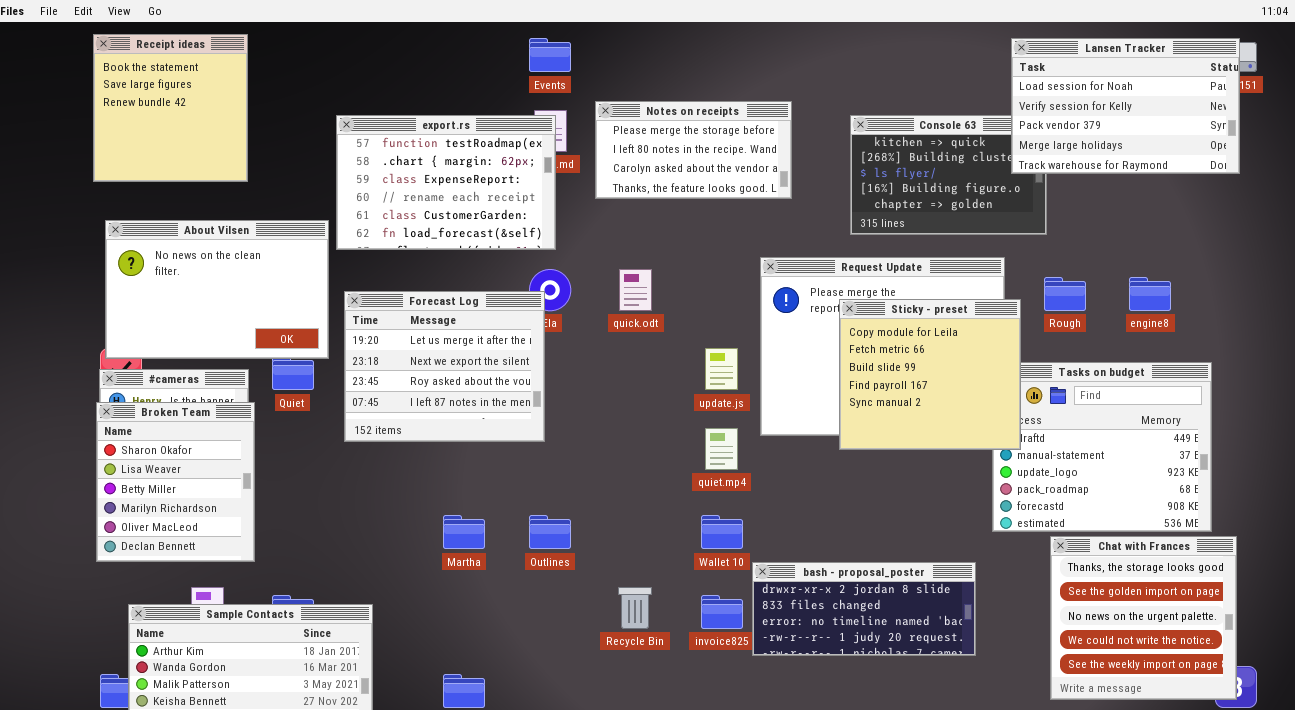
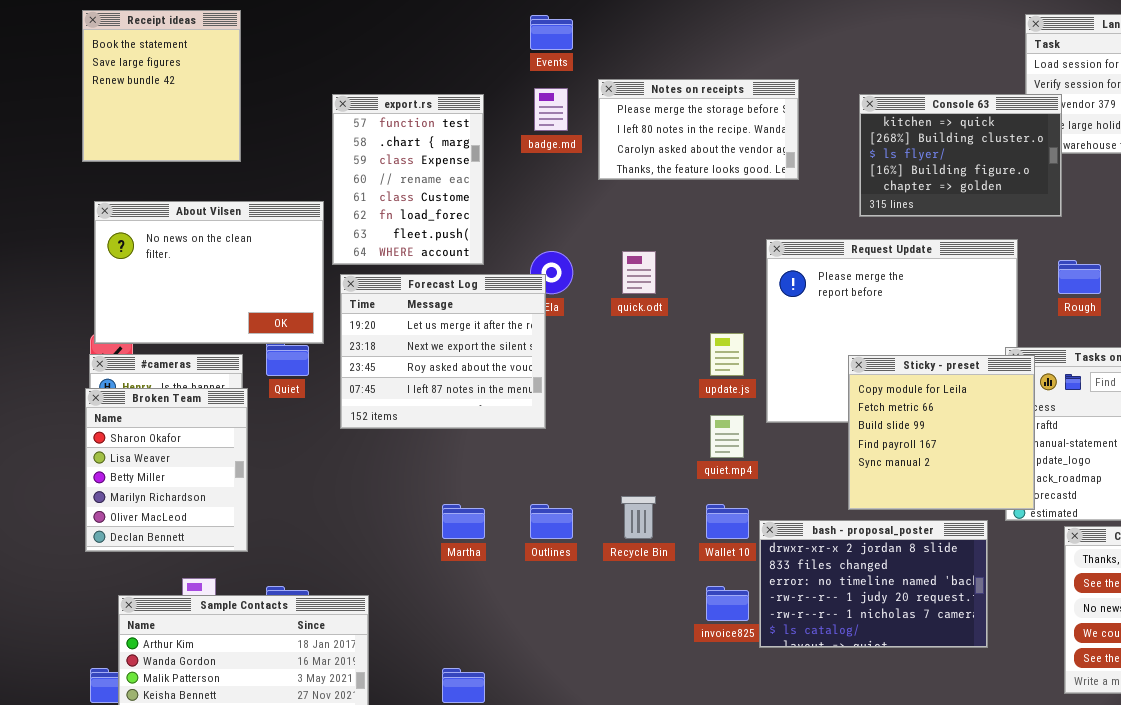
export.rs: [336,115,556,250] -> [332,94,484,265], resized
Console 63: [850,115,1047,235] -> [859,94,1062,217], raised
Sticky - preset: [839,299,1021,450] -> [848,355,1035,510], moved
bash - proposal_poster: [752,562,976,656] -> [759,520,988,648], resized
Recycle Bin: [618,587,652,629] -> [621,496,656,539], moved

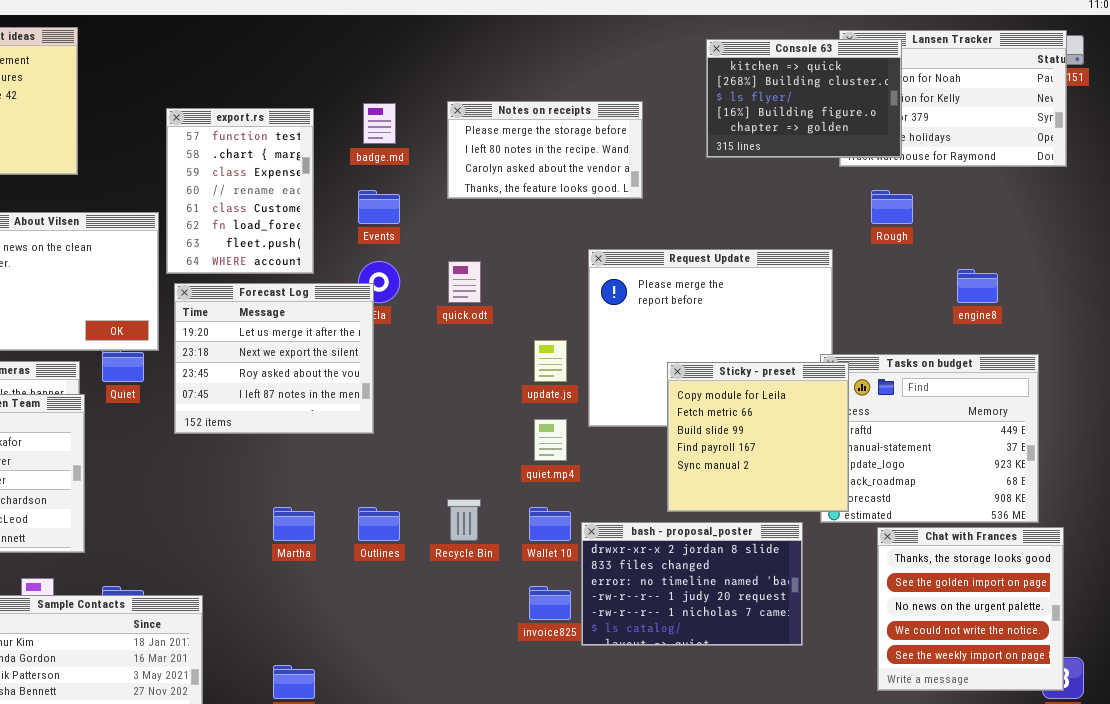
Events: [530,15,573,50] -> [358,190,400,224], moved
Notes on receipts: [598,79,799,180] -> [447,101,643,199], moved
Console 63: [859,94,1062,217] -> [706,39,902,158], moved
Rough: [1058,260,1101,294] -> [871,190,913,224], moved

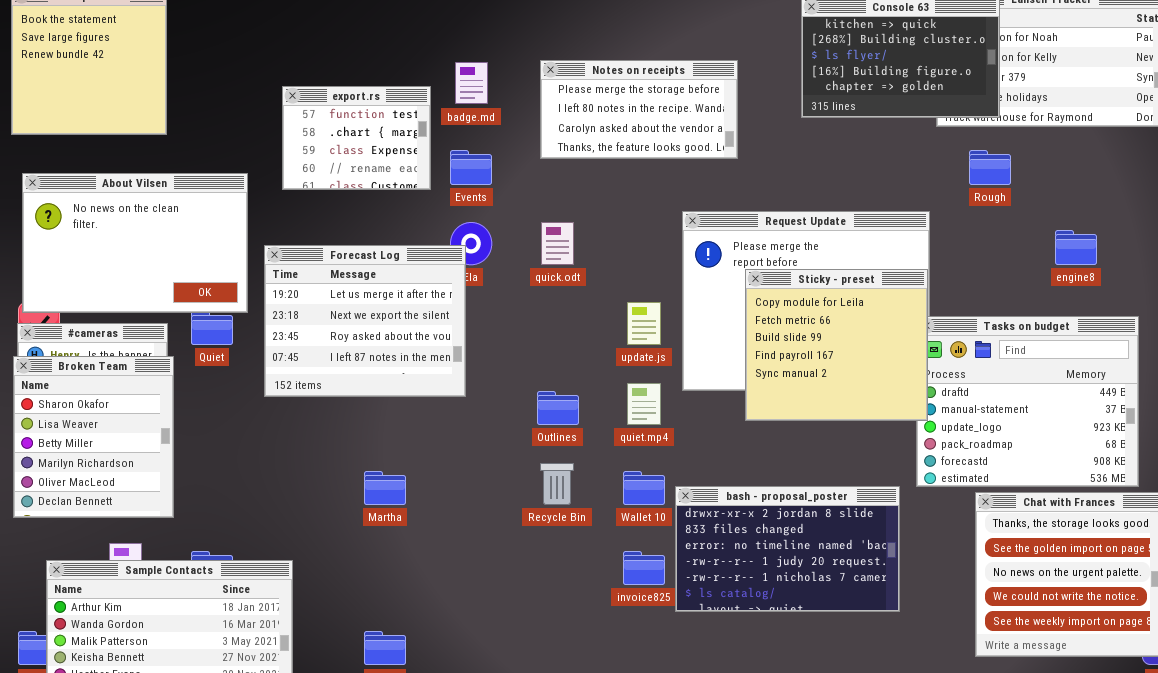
export.rs: [166,108,314,274] -> [282,86,431,190], moved, resized
Sticky - preset: [667,362,849,512] -> [745,269,928,421], moved
Outlines: [358,507,400,541] -> [537,391,579,425], moved

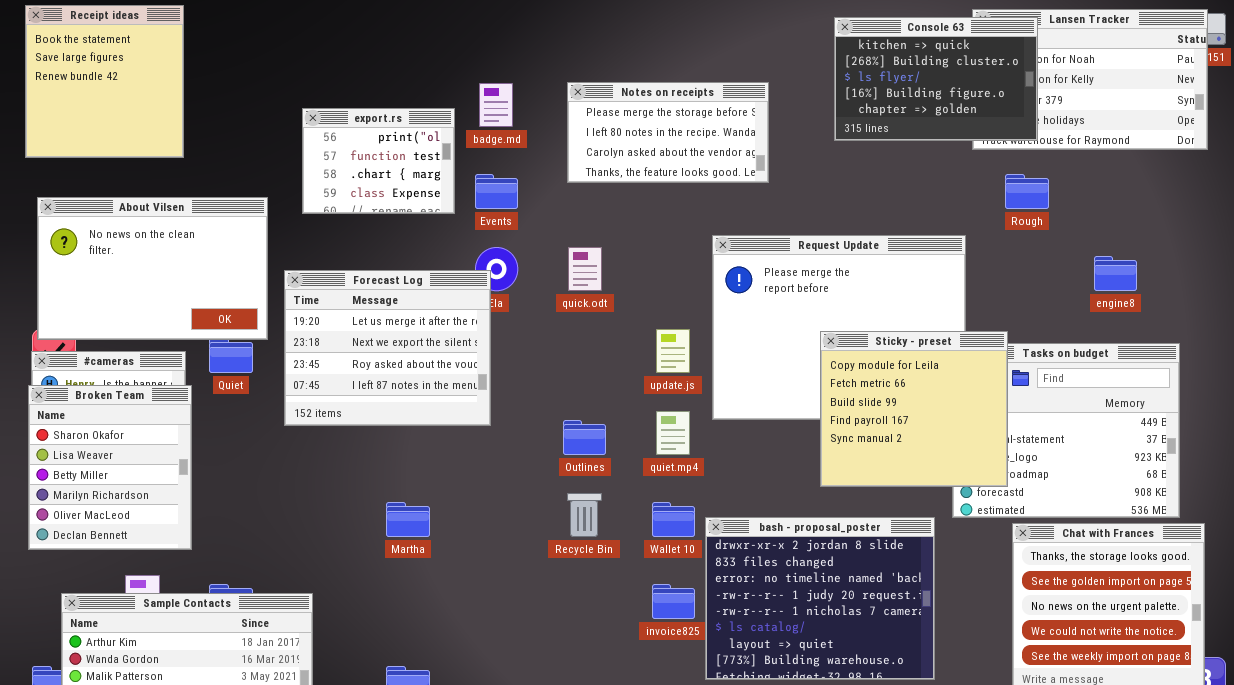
export.rs: [282,86,431,190] -> [302,108,455,214], scrolled up 1 row
Sticky - preset: [745,269,928,421] -> [820,331,1008,487], moved
bash - proposal_poster: [675,486,900,612] -> [705,517,935,680], resized

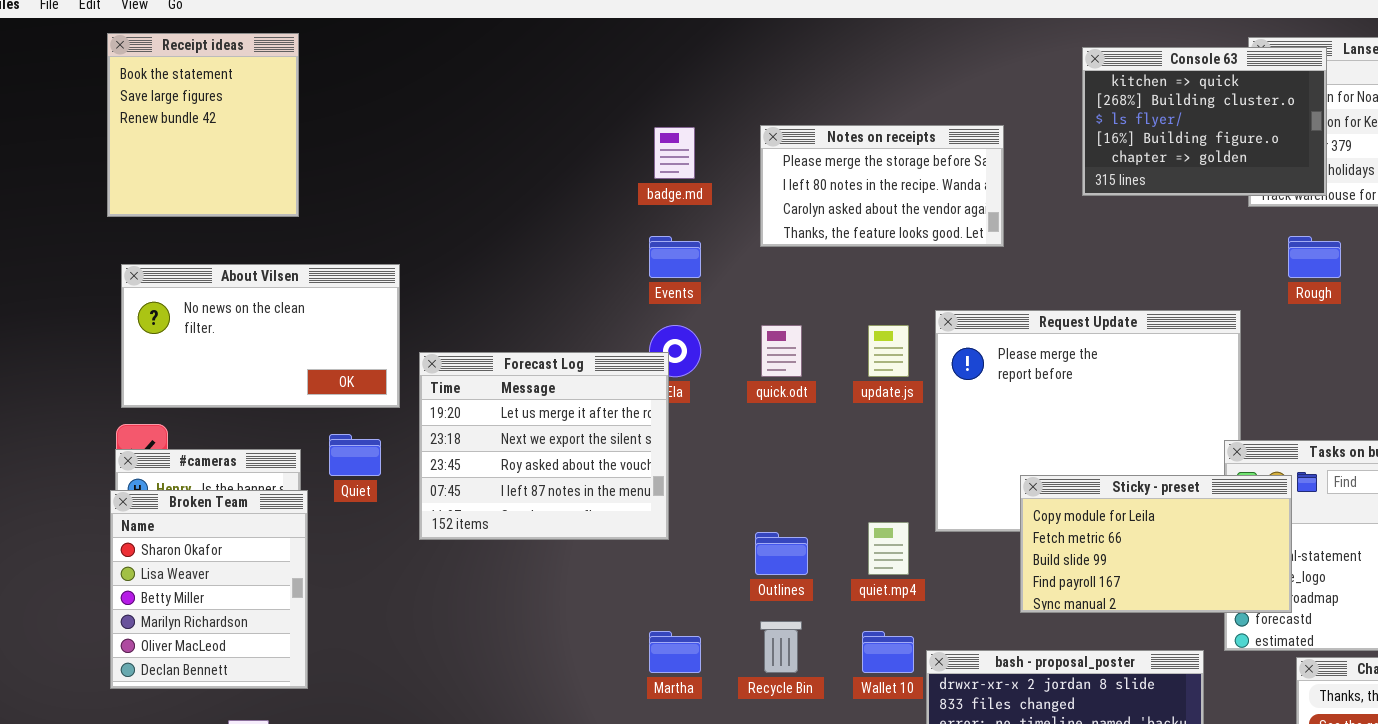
export.rs: [302,108,455,214] -> none, closed
About Vilsen: [37,197,268,340] -> [121,264,400,408], resized
update.js: [656,329,690,373] -> [868,325,909,377], moved
Sticky - preset: [820,331,1008,487] -> [1020,475,1292,613], resized
Martha: [386,502,430,537] -> [649,631,701,673], moved

